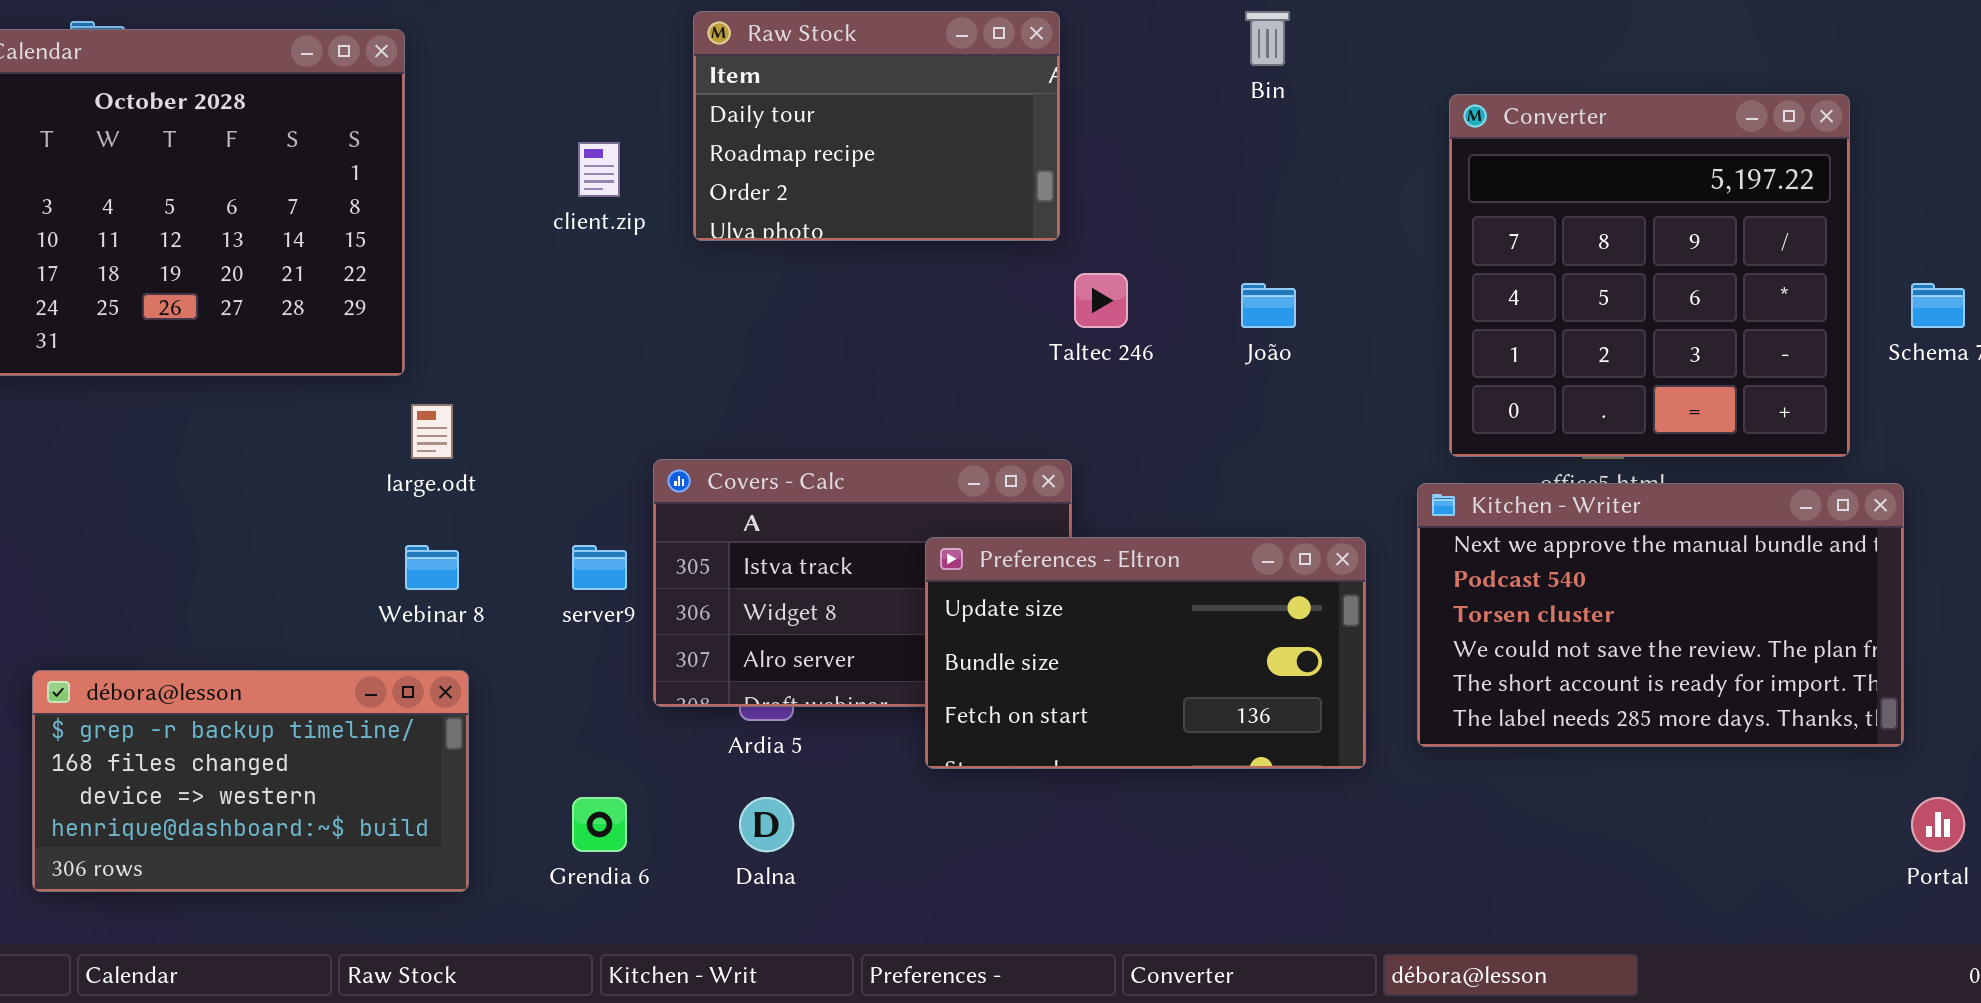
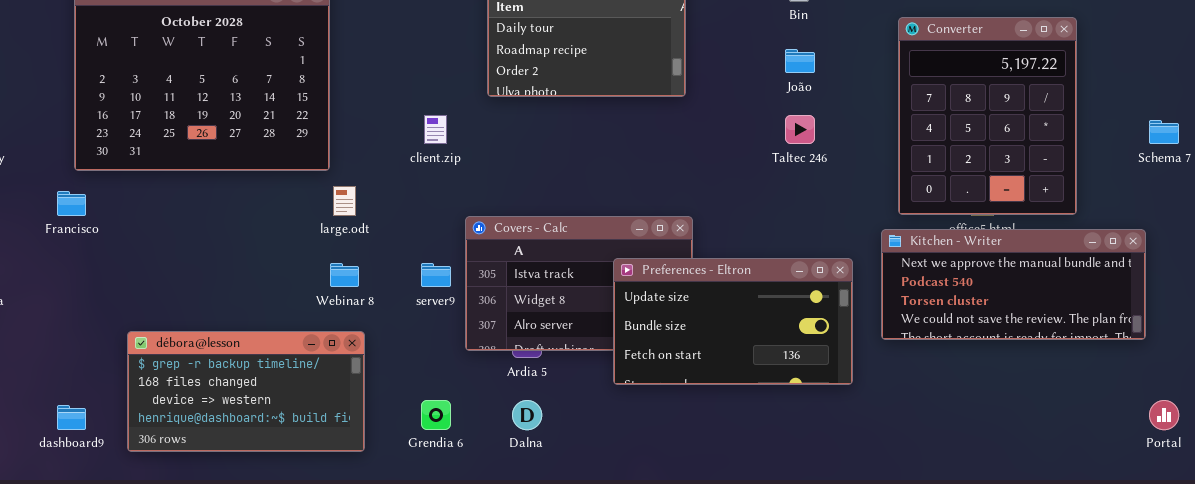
Converter: [1449,94,1850,457] -> [898,17,1077,215], resized
client.zip: [578,142,620,197] -> [424,115,447,144], moved
Taltec 246: [1074,273,1128,328] -> [785,115,815,144], moved
João: [1241,283,1296,328] -> [785,49,815,73], moved
Kitchen - Writer: [1417,483,1904,747] -> [881,229,1146,340], resized

